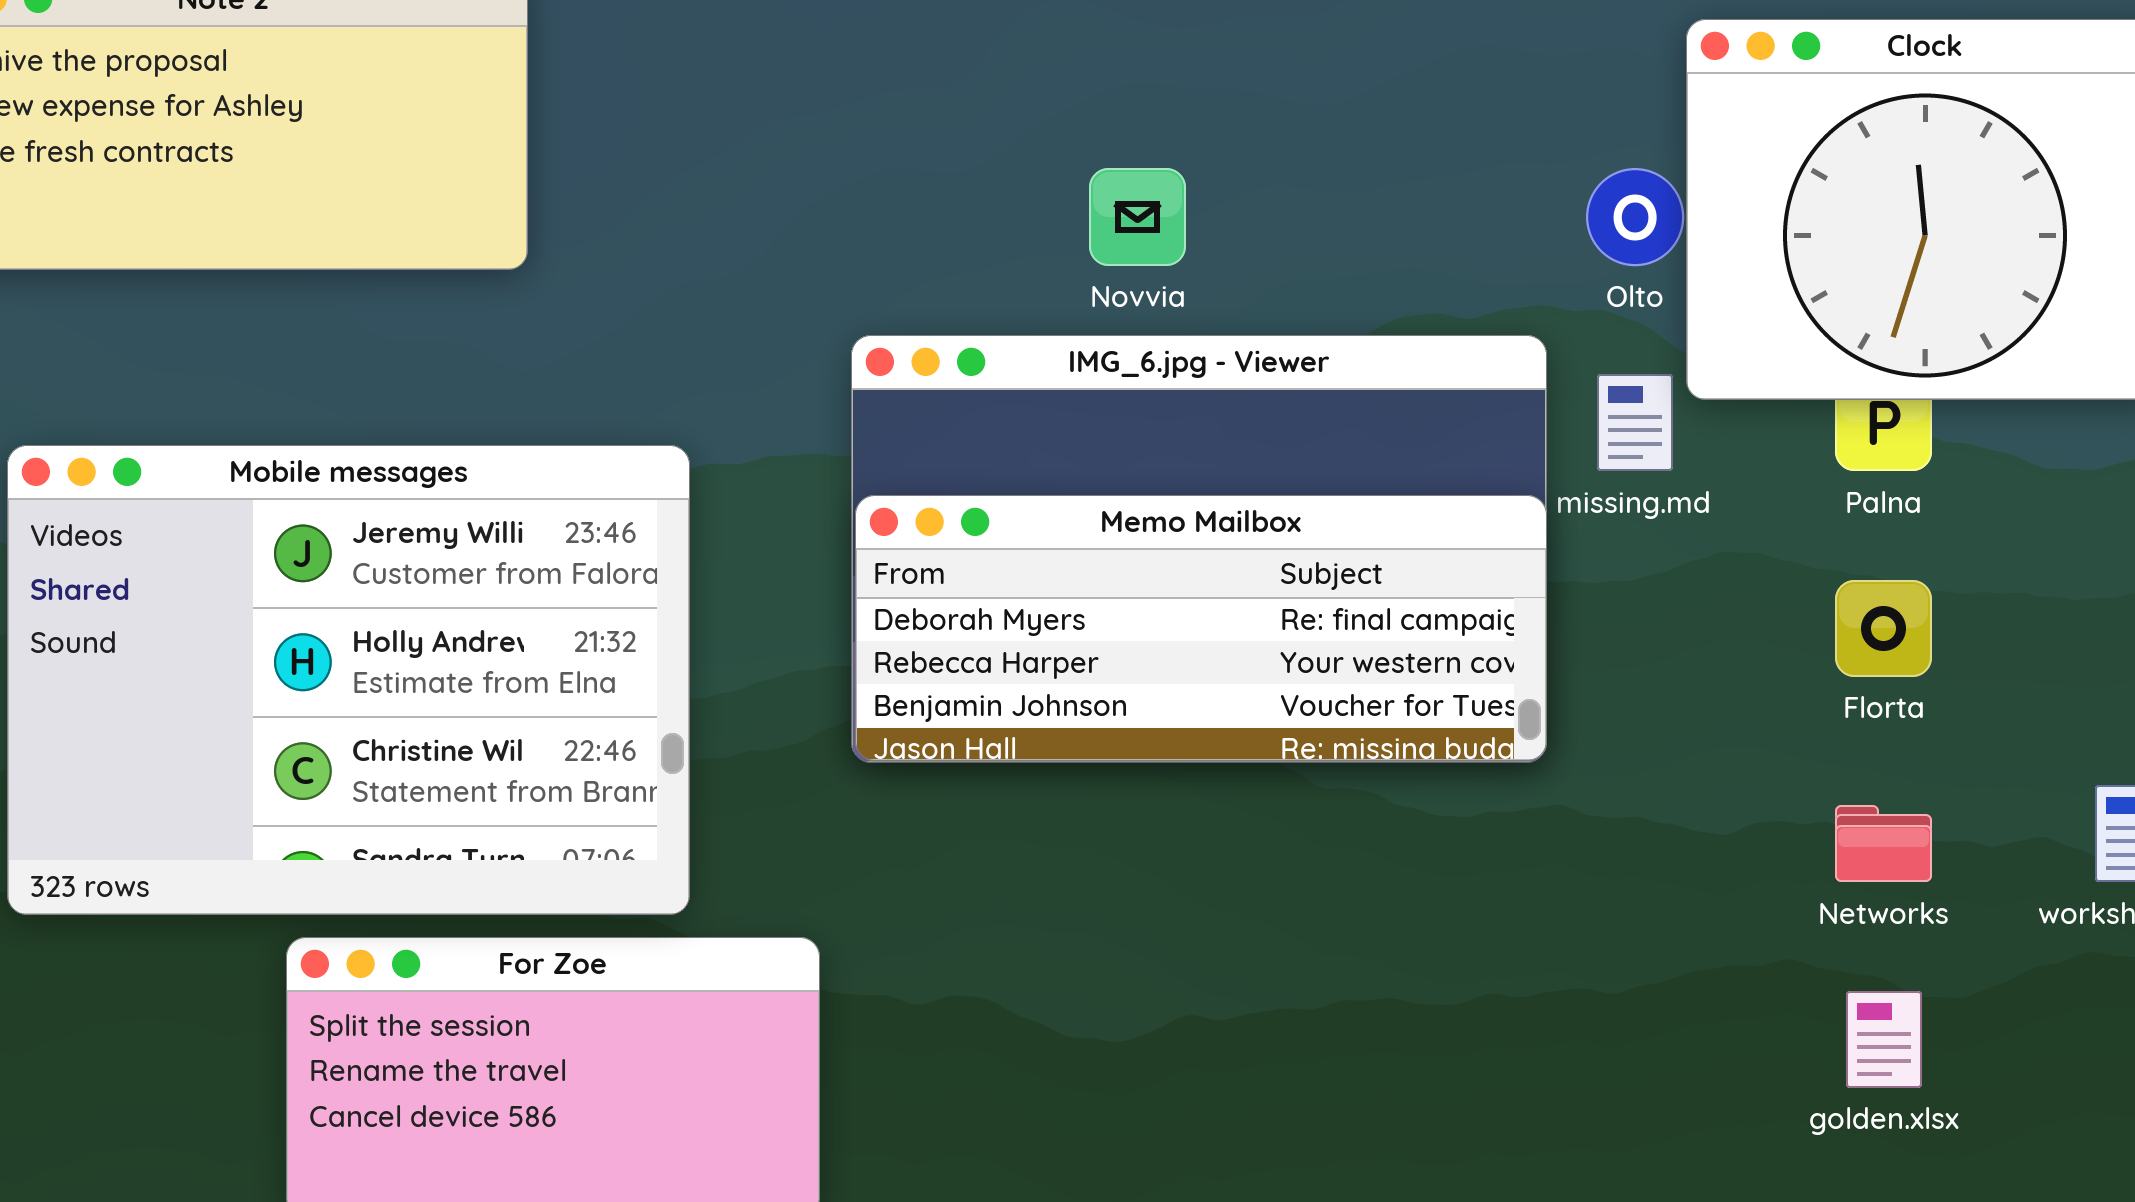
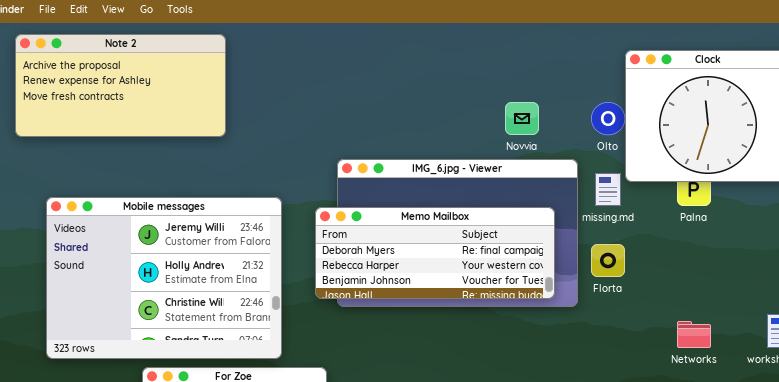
Novvia: [1089,168,1186,266] -> [505,102,539,135], moved
Memo Mailbox: [855,495,1547,761] -> [315,207,555,299], moved
Florta: [1835,580,1932,677] -> [591,244,625,277], moved

